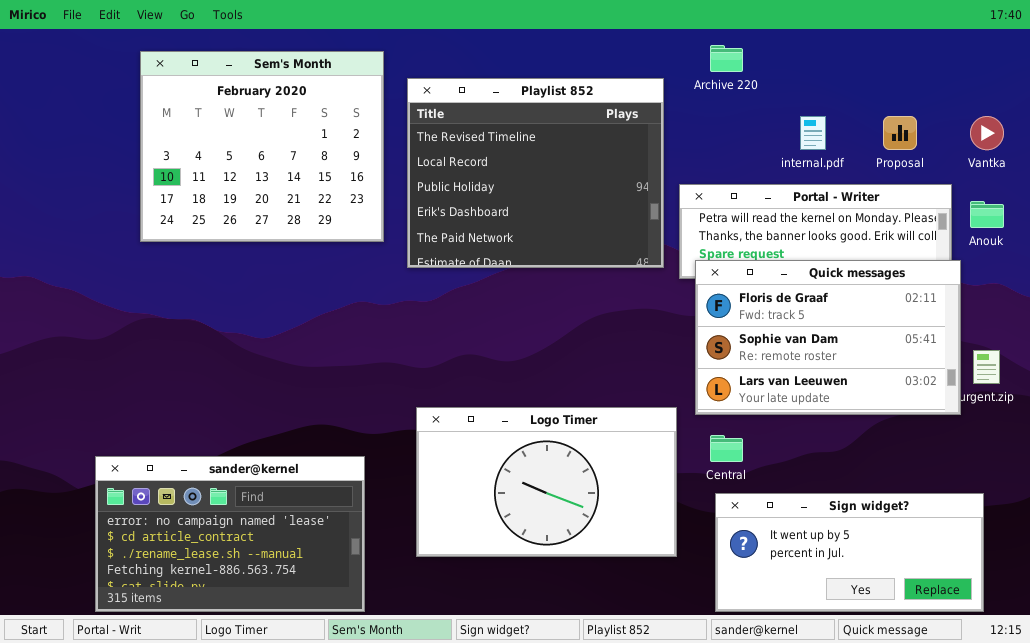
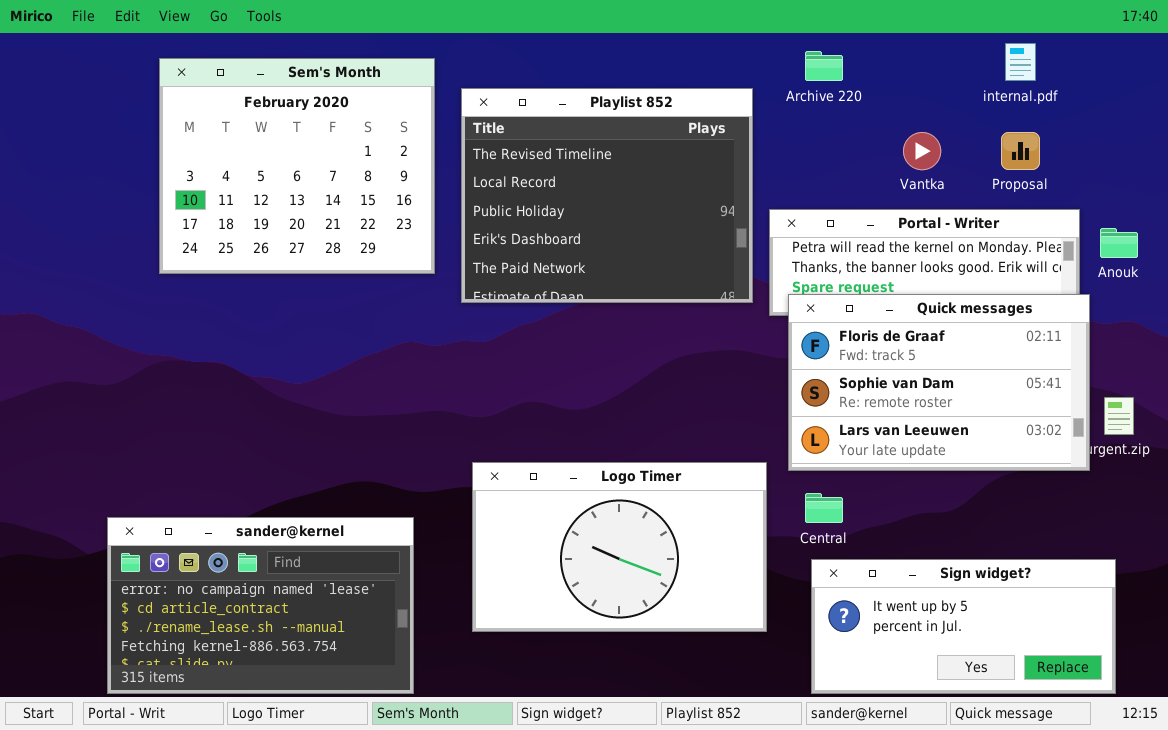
internal.pdf: [800,116,826,150] -> [1005,43,1036,81], moved
Vantka: [970,116,1004,150] -> [903,132,941,170], moved

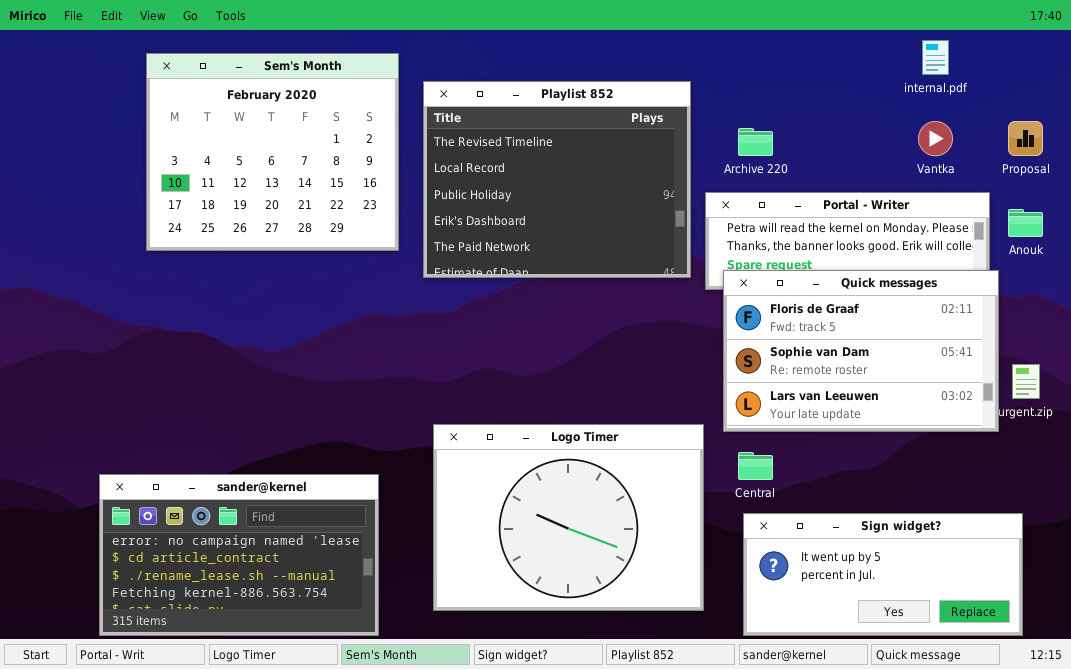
Archive 220: [805,51,843,81] -> [738,128,773,156], moved
Vantka: [903,132,941,170] -> [918,121,953,156], moved
Proposal: [1001,132,1040,170] -> [1008,121,1043,156], moved
Logo Timer: [472,462,767,632] -> [433,424,704,611], resized

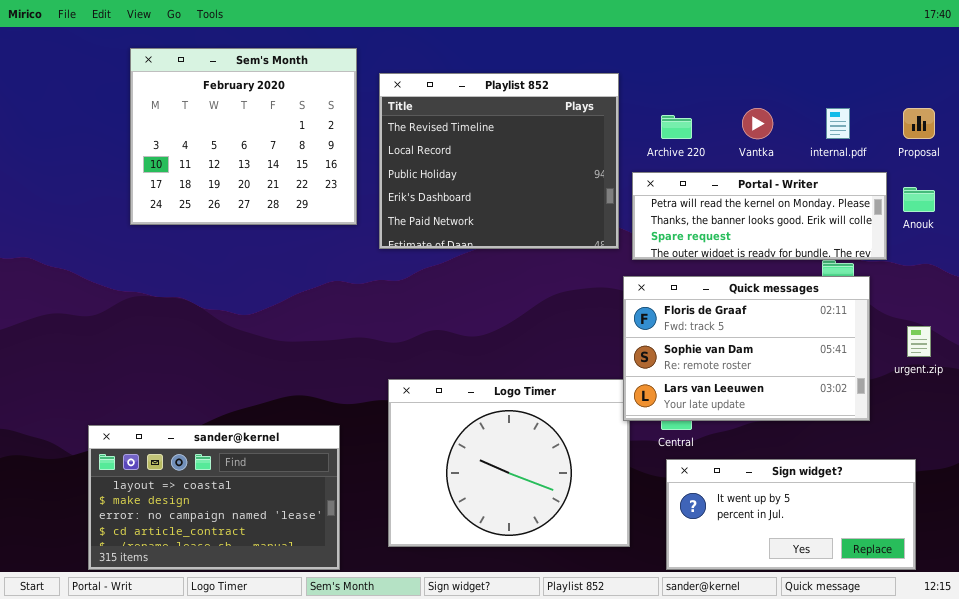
internal.pdf: [922,40,949,75] -> [826,108,850,139], moved
Vantka: [918,121,953,156] -> [742,108,773,139], moved
Quick messages: [723,270,999,432] -> [623,276,870,421], moved
sander@kernel: [99,474,379,636] -> [88,425,340,570], scrolled up 2 rows

